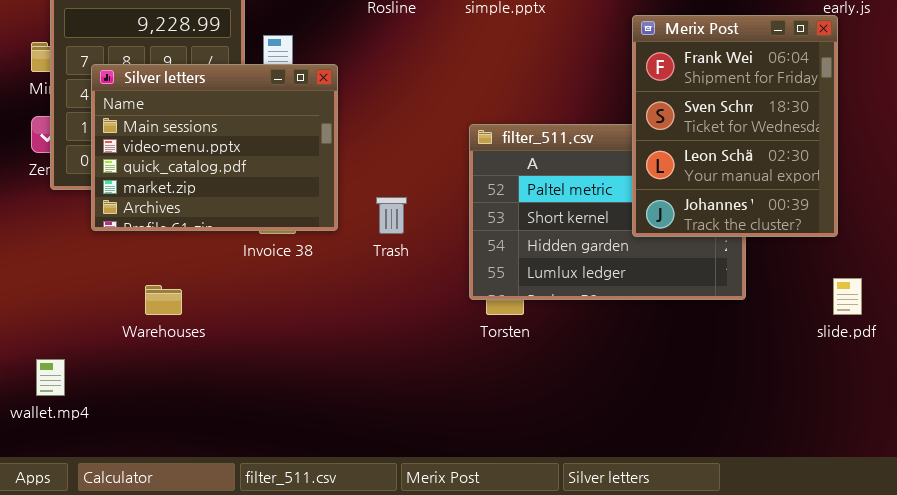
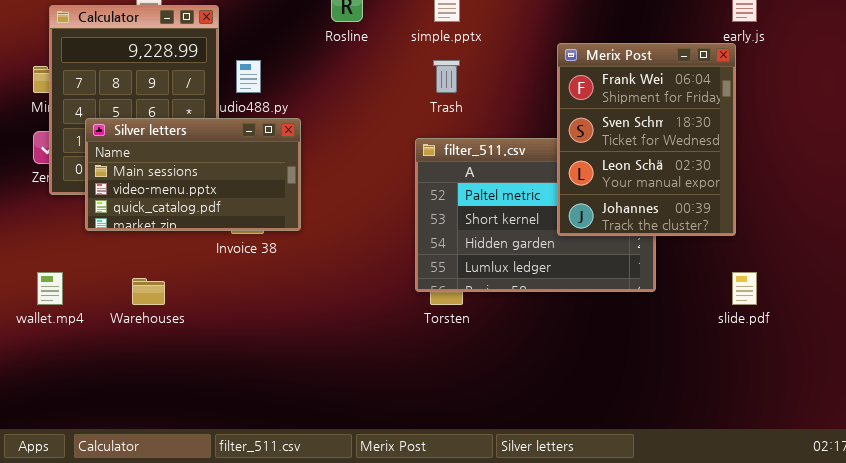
Silver letters: [91,64,338,231] -> [85,118,301,231], resized
Trash: [376,197,407,234] -> [433,60,460,93], moved
wallet.mp4: [36,359,65,396] -> [37,272,63,305], moved

